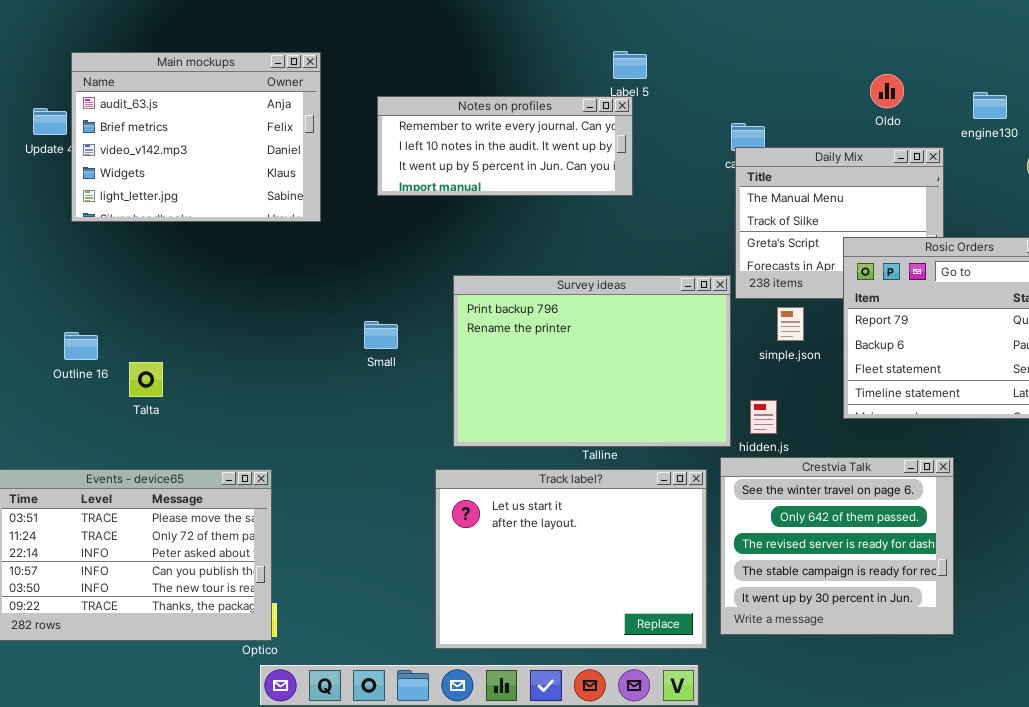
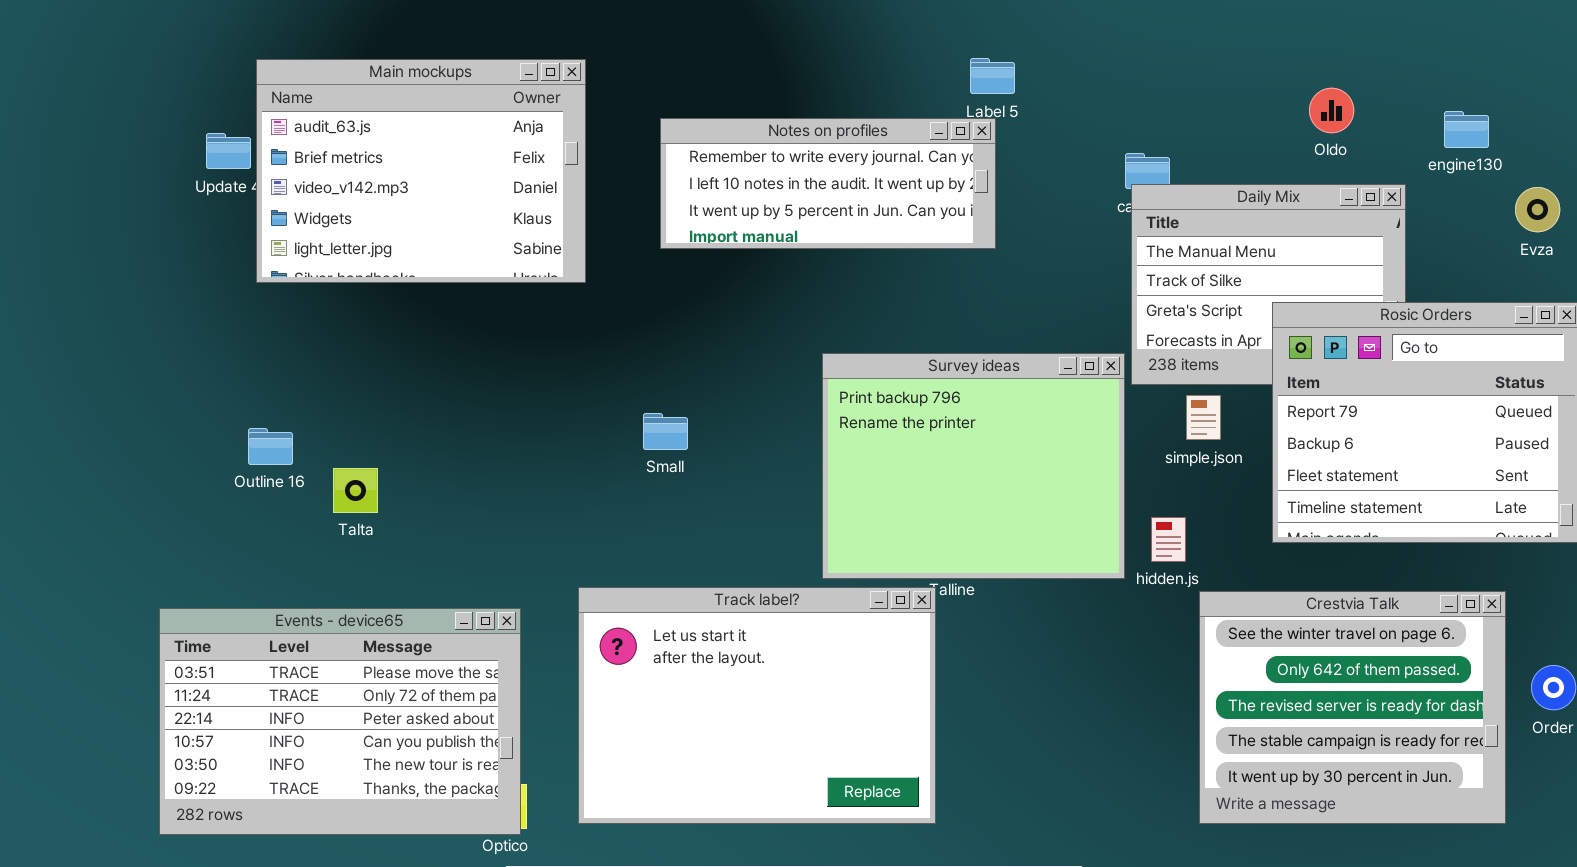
Survey ideas: [453,275,731,447] -> [822,353,1125,579], resized
Crestvia Talk: [720,457,954,635] -> [1199,591,1506,824], moved
Track label?: [435,469,707,649] -> [578,587,936,824], moved

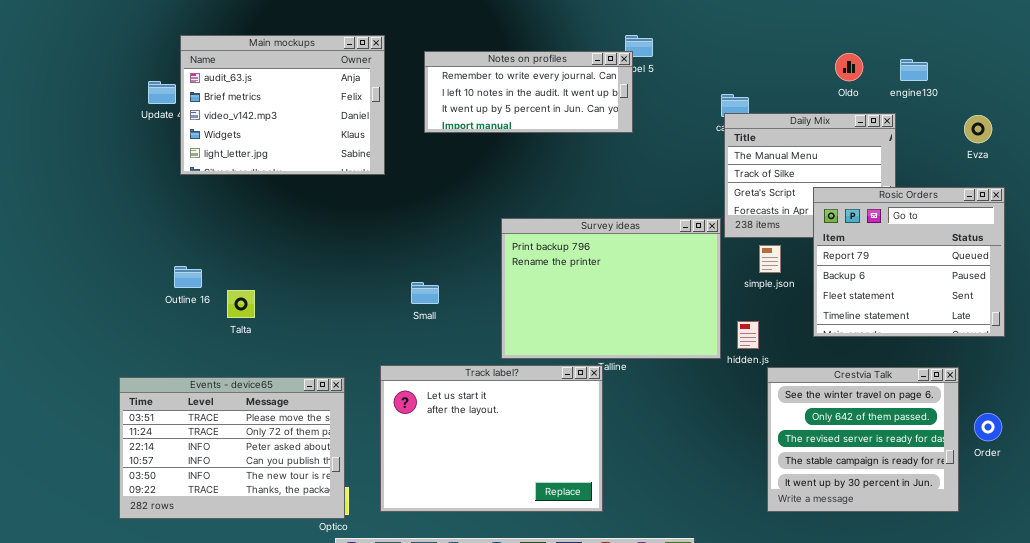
engine130: [1444,111,1489,148] -> [900,59,928,81], moved
Notes on profiles: [660,118,996,249] -> [424,51,633,133], moved
Survey ideas: [822,353,1125,579] -> [501,218,721,359], resized
Small: [643,413,688,450] -> [411,282,439,304], moved

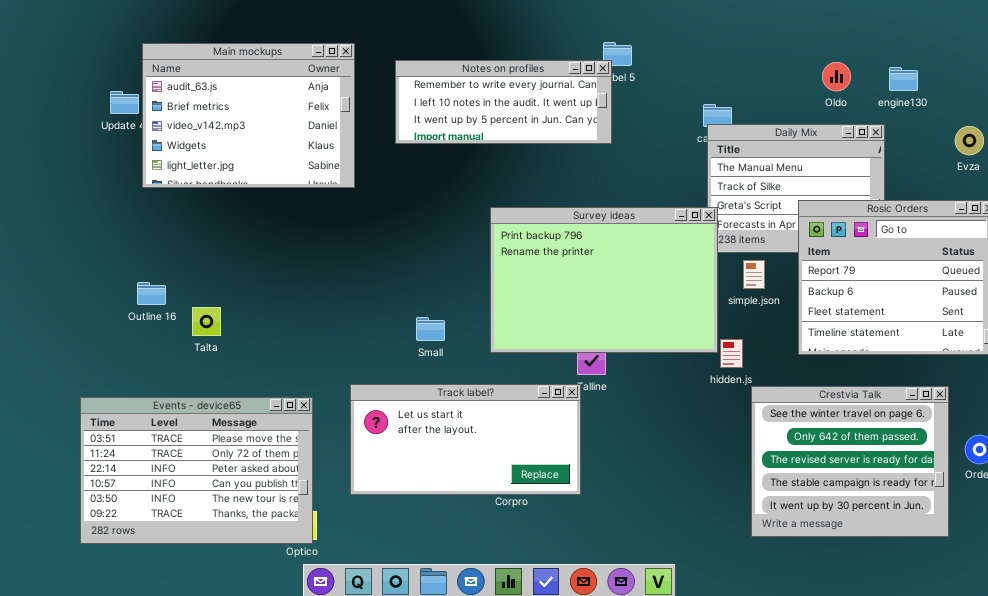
Survey ideas: [501,218,721,359] -> [490,207,718,353], moved
Small: [411,282,439,304] -> [416,317,445,341], moved
Track label?: [380,365,603,512] -> [350,384,581,495], resized

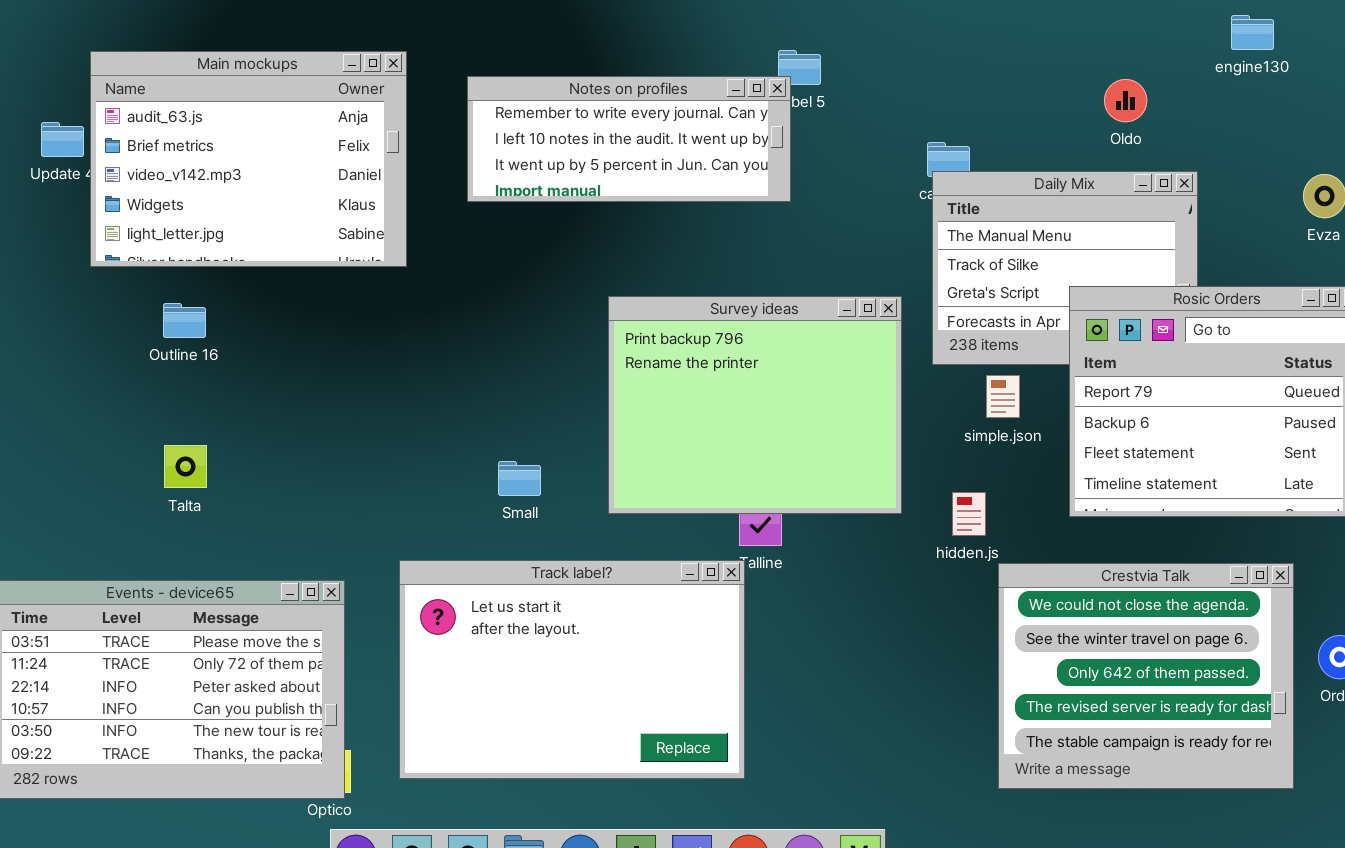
engine130: [889,67,918,91] -> [1231,15,1274,50], moved
Survey ideas: [490,207,718,353] -> [608,296,902,514], resized
Outline 16: [137,282,166,305] -> [163,303,206,338], moved
Track label?: [350,384,581,495] -> [399,560,745,779], resized
Crestvia Talk: [751,386,949,537] -> [998,563,1294,789], scrolled up 1 row

